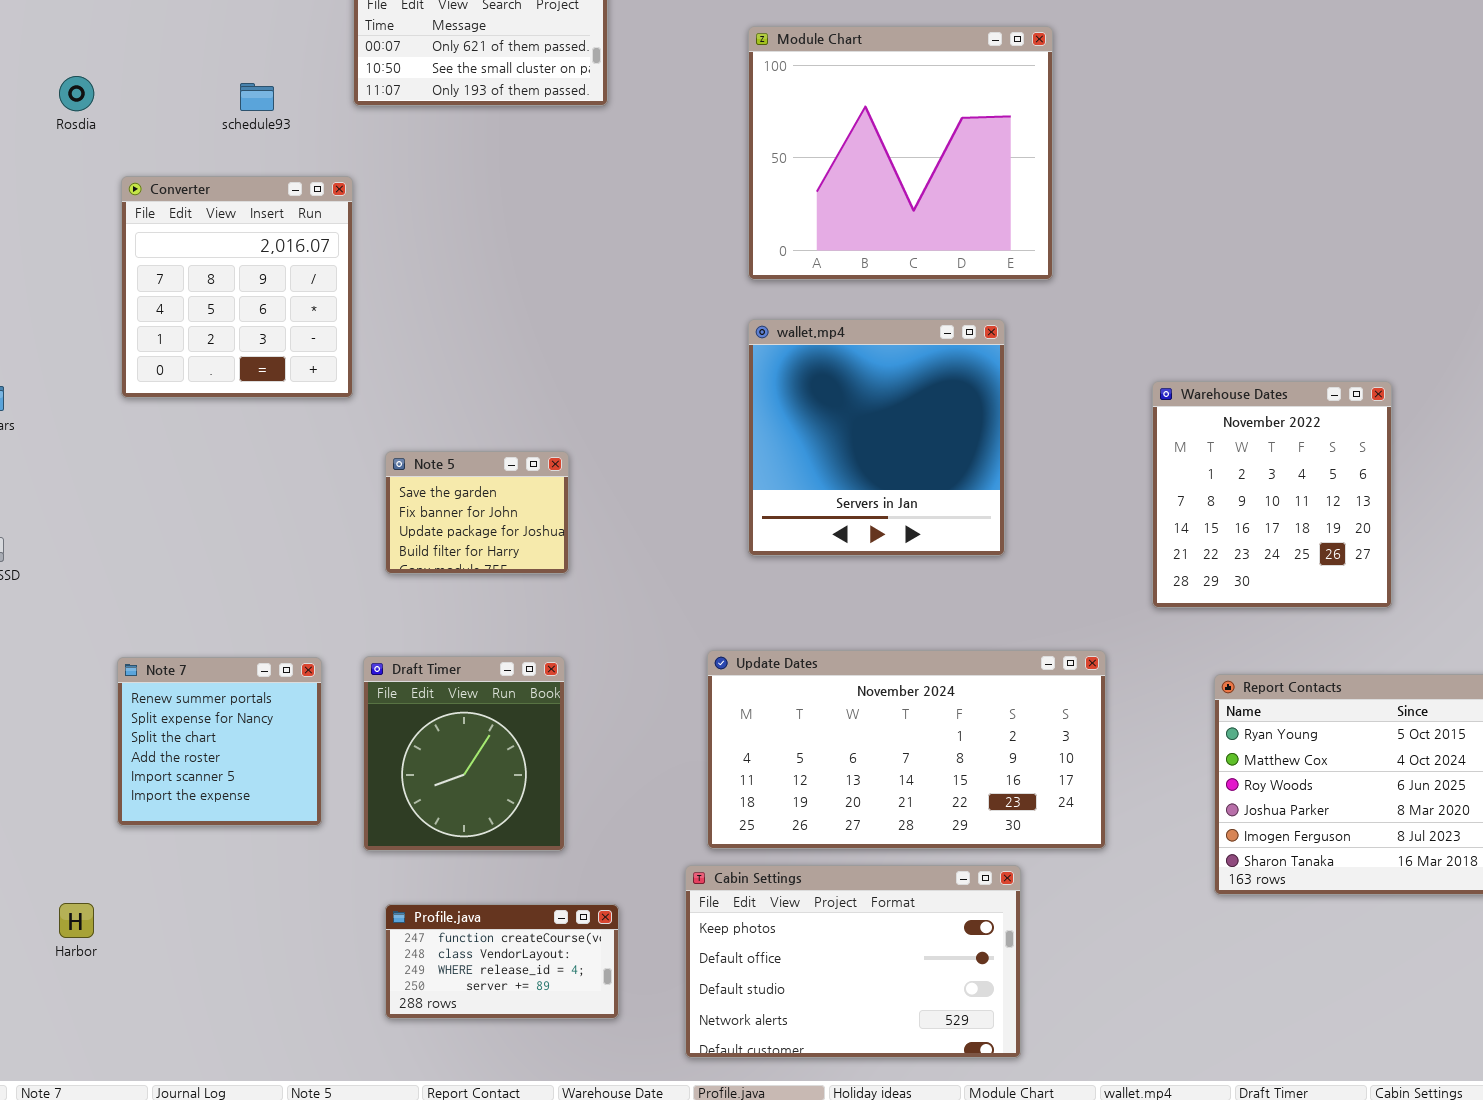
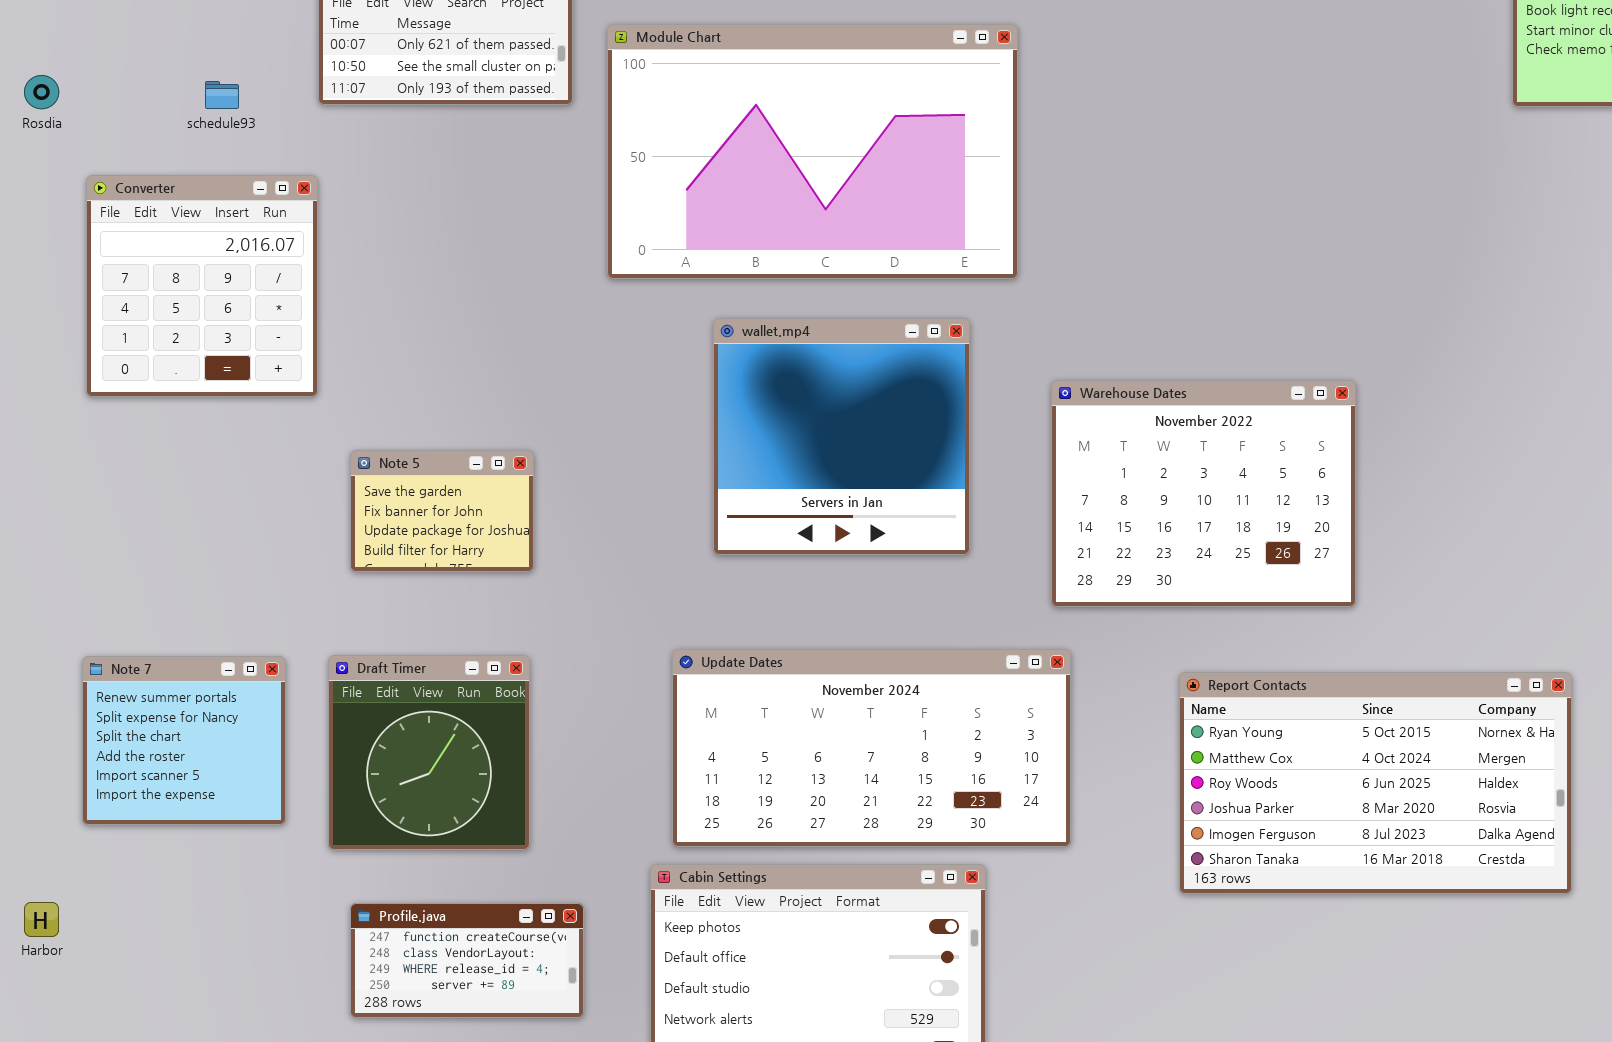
Module Chart: [748,26,1053,280] -> [607,24,1018,279], resized
Warehouse Dates: [1152,381,1392,608] -> [1051,380,1356,607], resized

